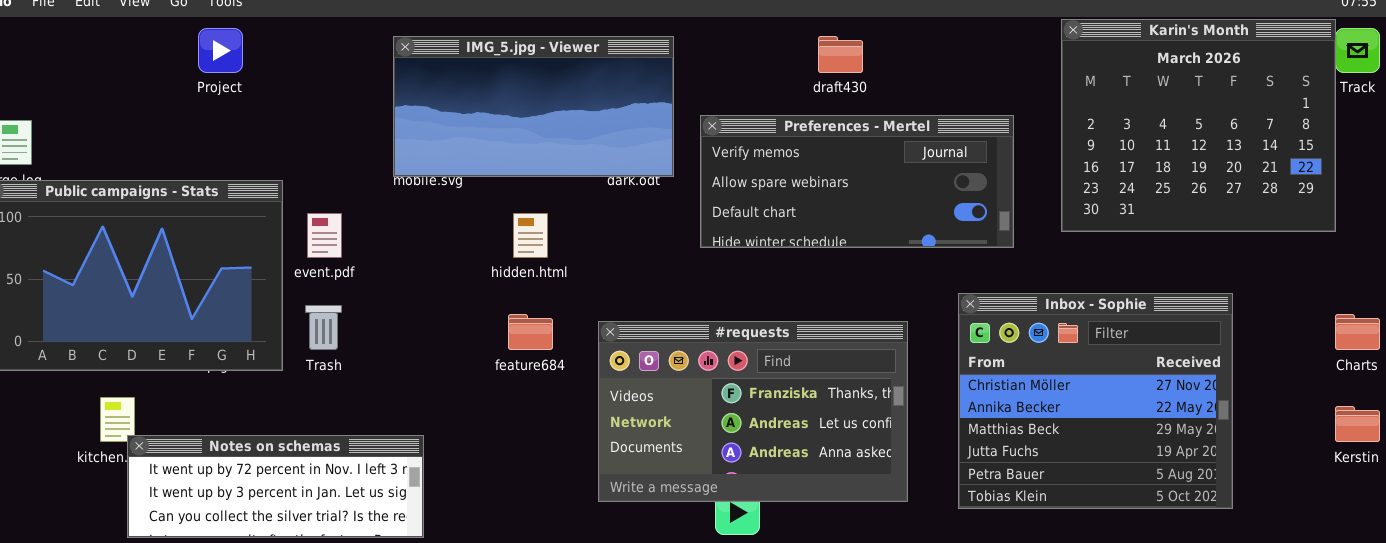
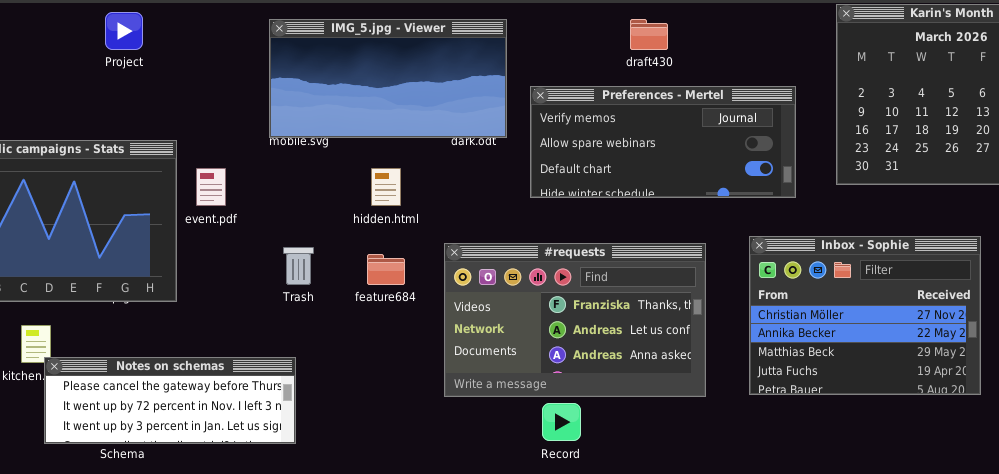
Inbox - Sophie: [958,293,1233,509] -> [749,236,981,395], resized
Trash: [305,305,342,350] -> [283,247,314,285], moved
#requests: [598,321,908,502] -> [444,243,706,397], moved
Notes on schemas: [127,435,424,538] -> [44,357,296,444], scrolled up 1 row

